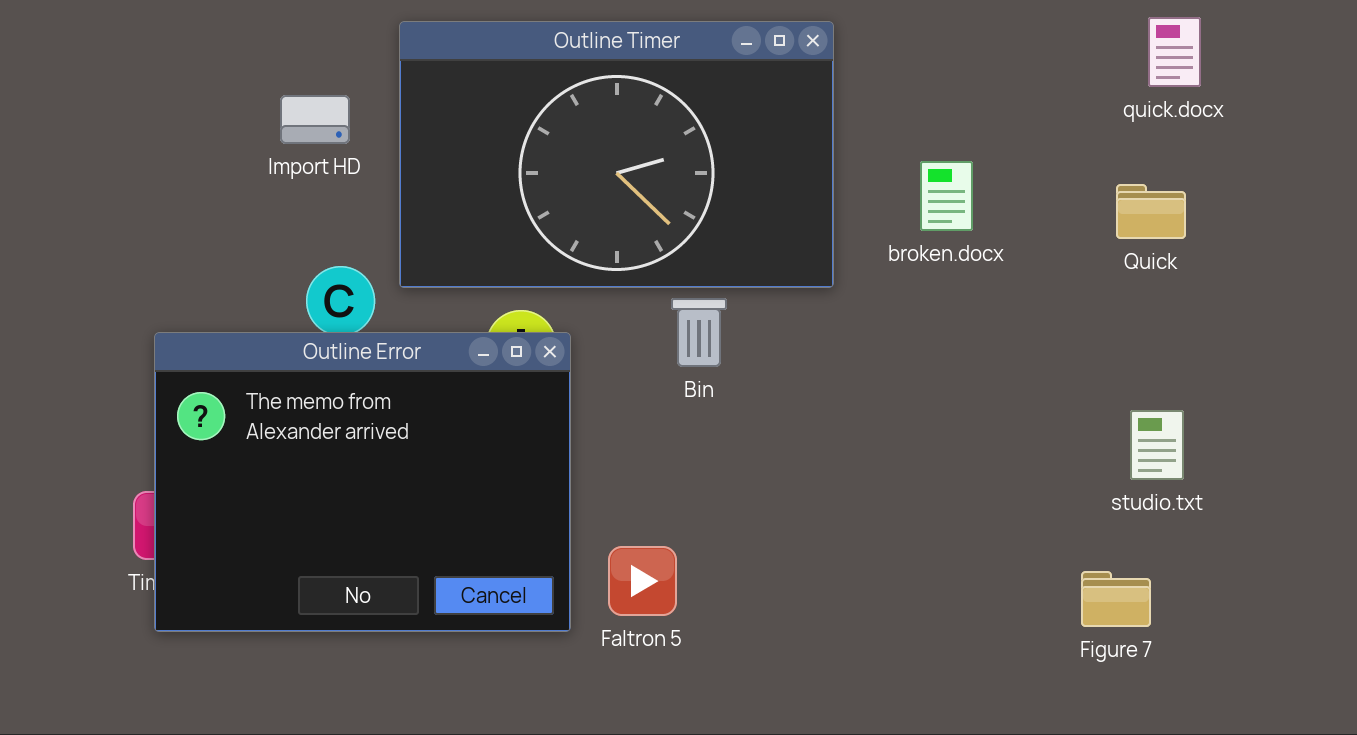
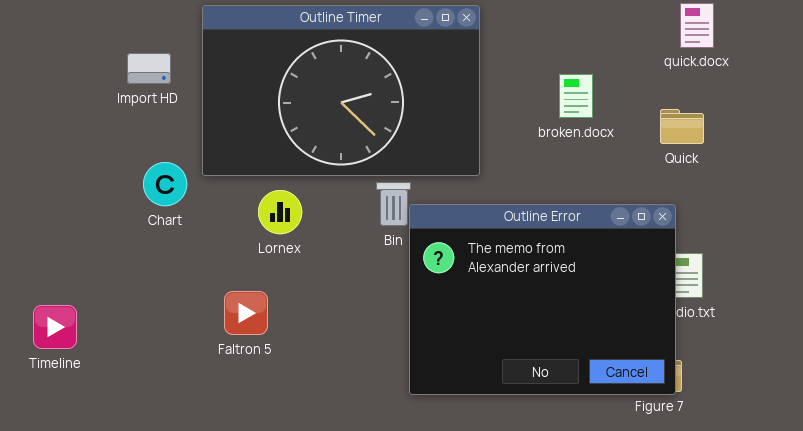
broken.docx: [920,161,973,231] -> [559,74,593,118], moved
Outline Error: [154,332,571,632] -> [409,204,676,395], moved
Faltron 5: [608,546,677,616] -> [224,291,268,335], moved

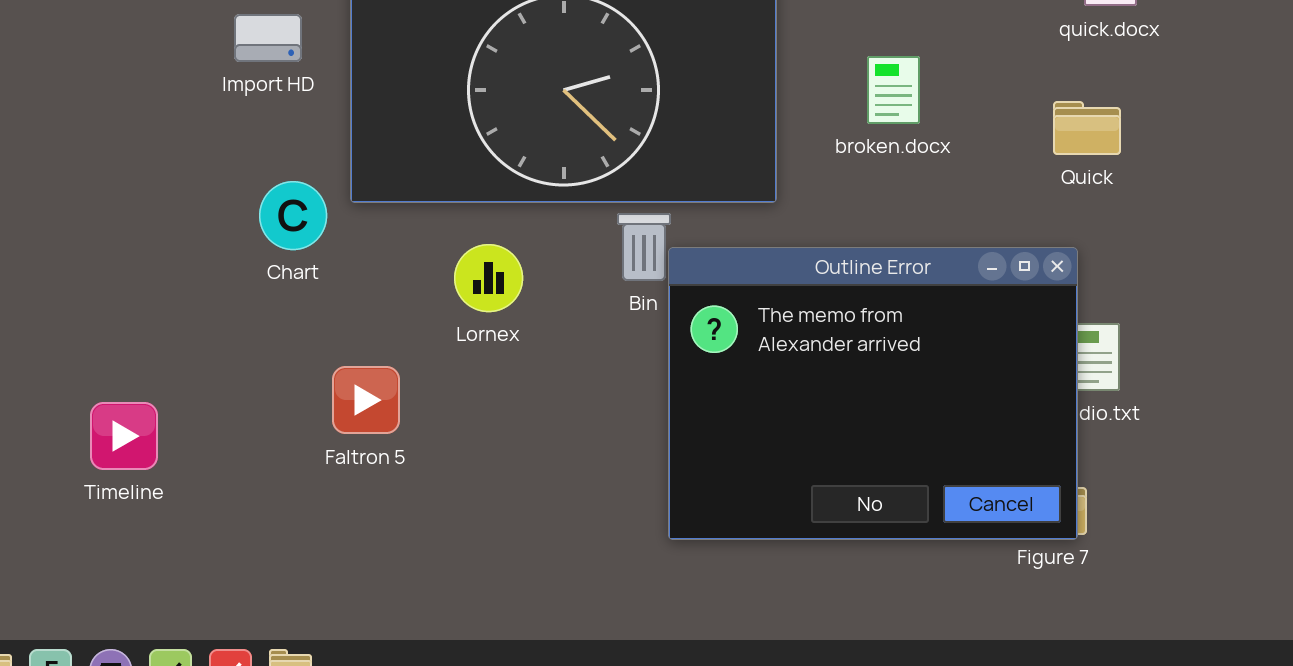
broken.docx: [559,74,593,118] -> [867,56,920,124], moved
Lornex: [258,190,302,234] -> [454,244,523,312], moved
Faltron 5: [224,291,268,335] -> [332,366,400,434], moved

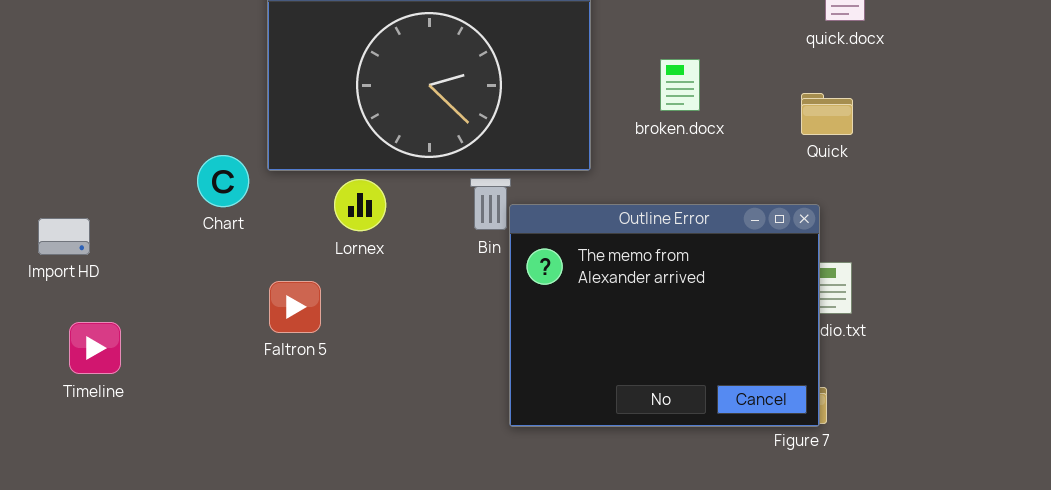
Import HD: [234,14,302,62] -> [38,218,90,255], moved
Lornex: [454,244,523,312] -> [334,179,386,231], moved
Faltron 5: [332,366,400,434] -> [269,281,321,333], moved

